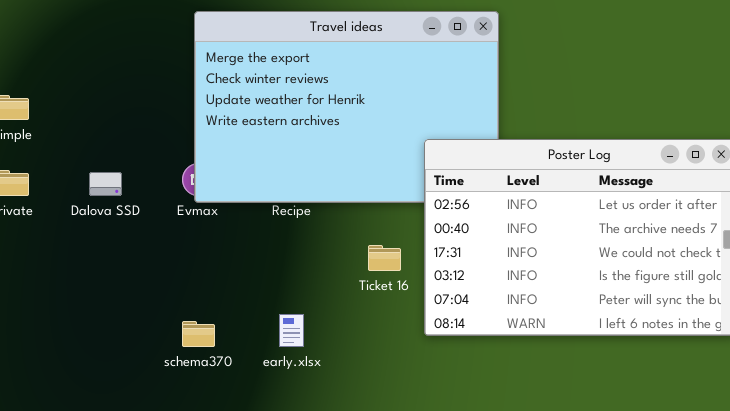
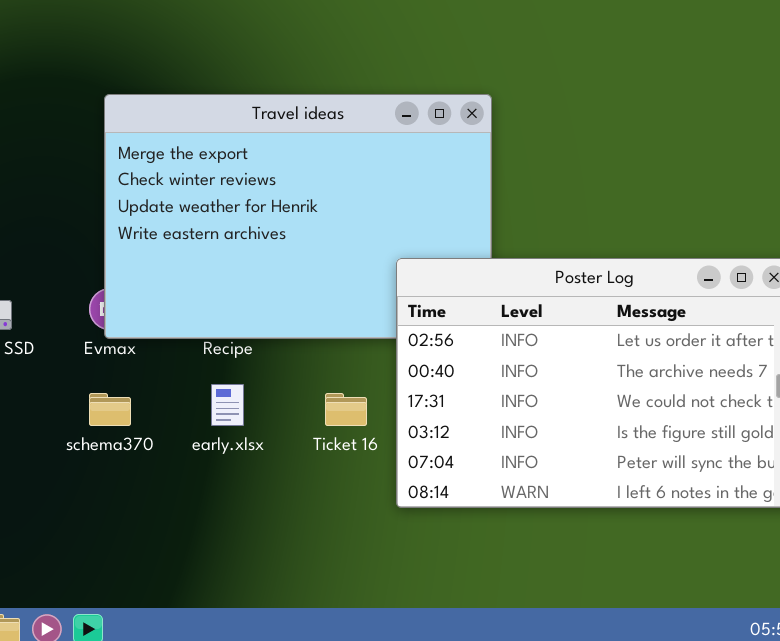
early.xlsx: [279,314,304,347] -> [211,384,244,426], moved
schema370: [182,321,215,347] -> [89,393,131,426], moved

